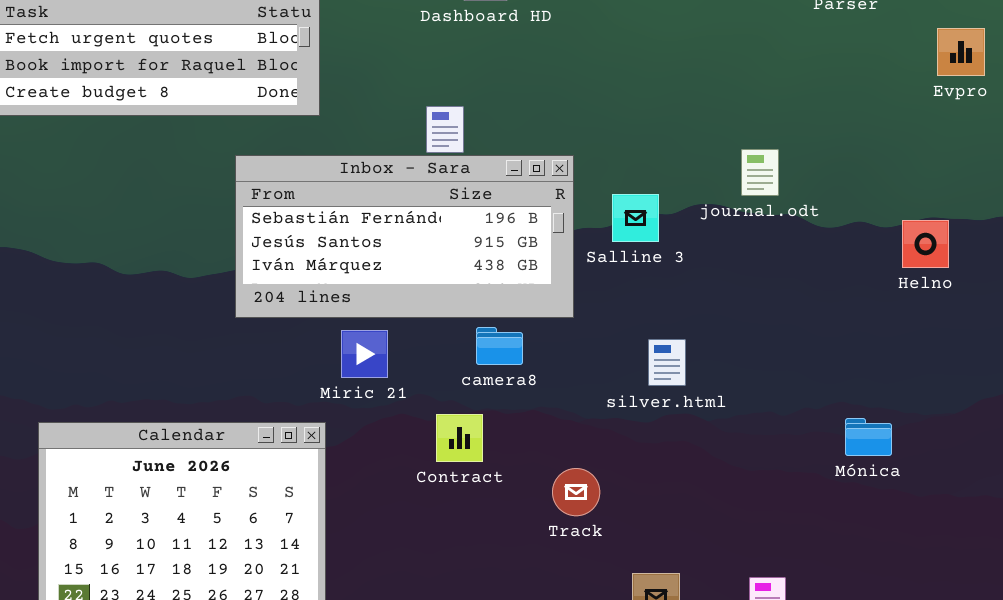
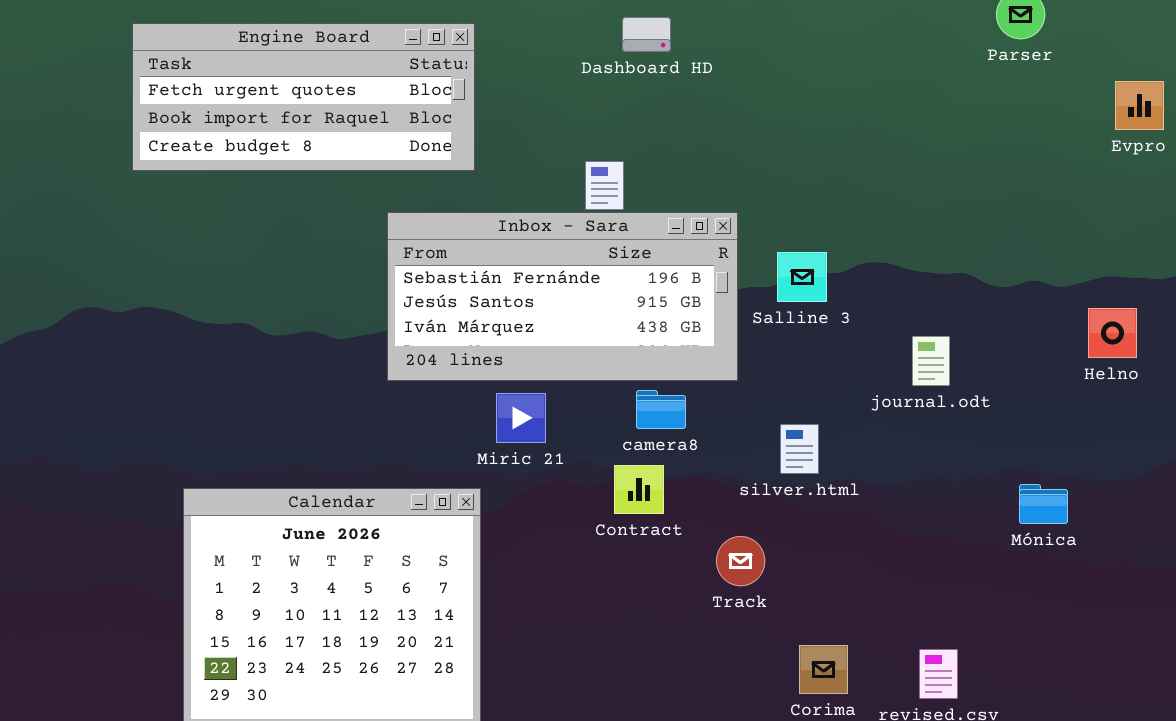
journal.odt: [741,149,779,196] -> [912,336,950,386], moved
Helno: [902,220,949,268] -> [1088,308,1137,358], moved
silver.html: [648,339,686,386] -> [780,424,819,474], moved
Contract: [436,414,483,462] -> [614,465,664,514], moved

